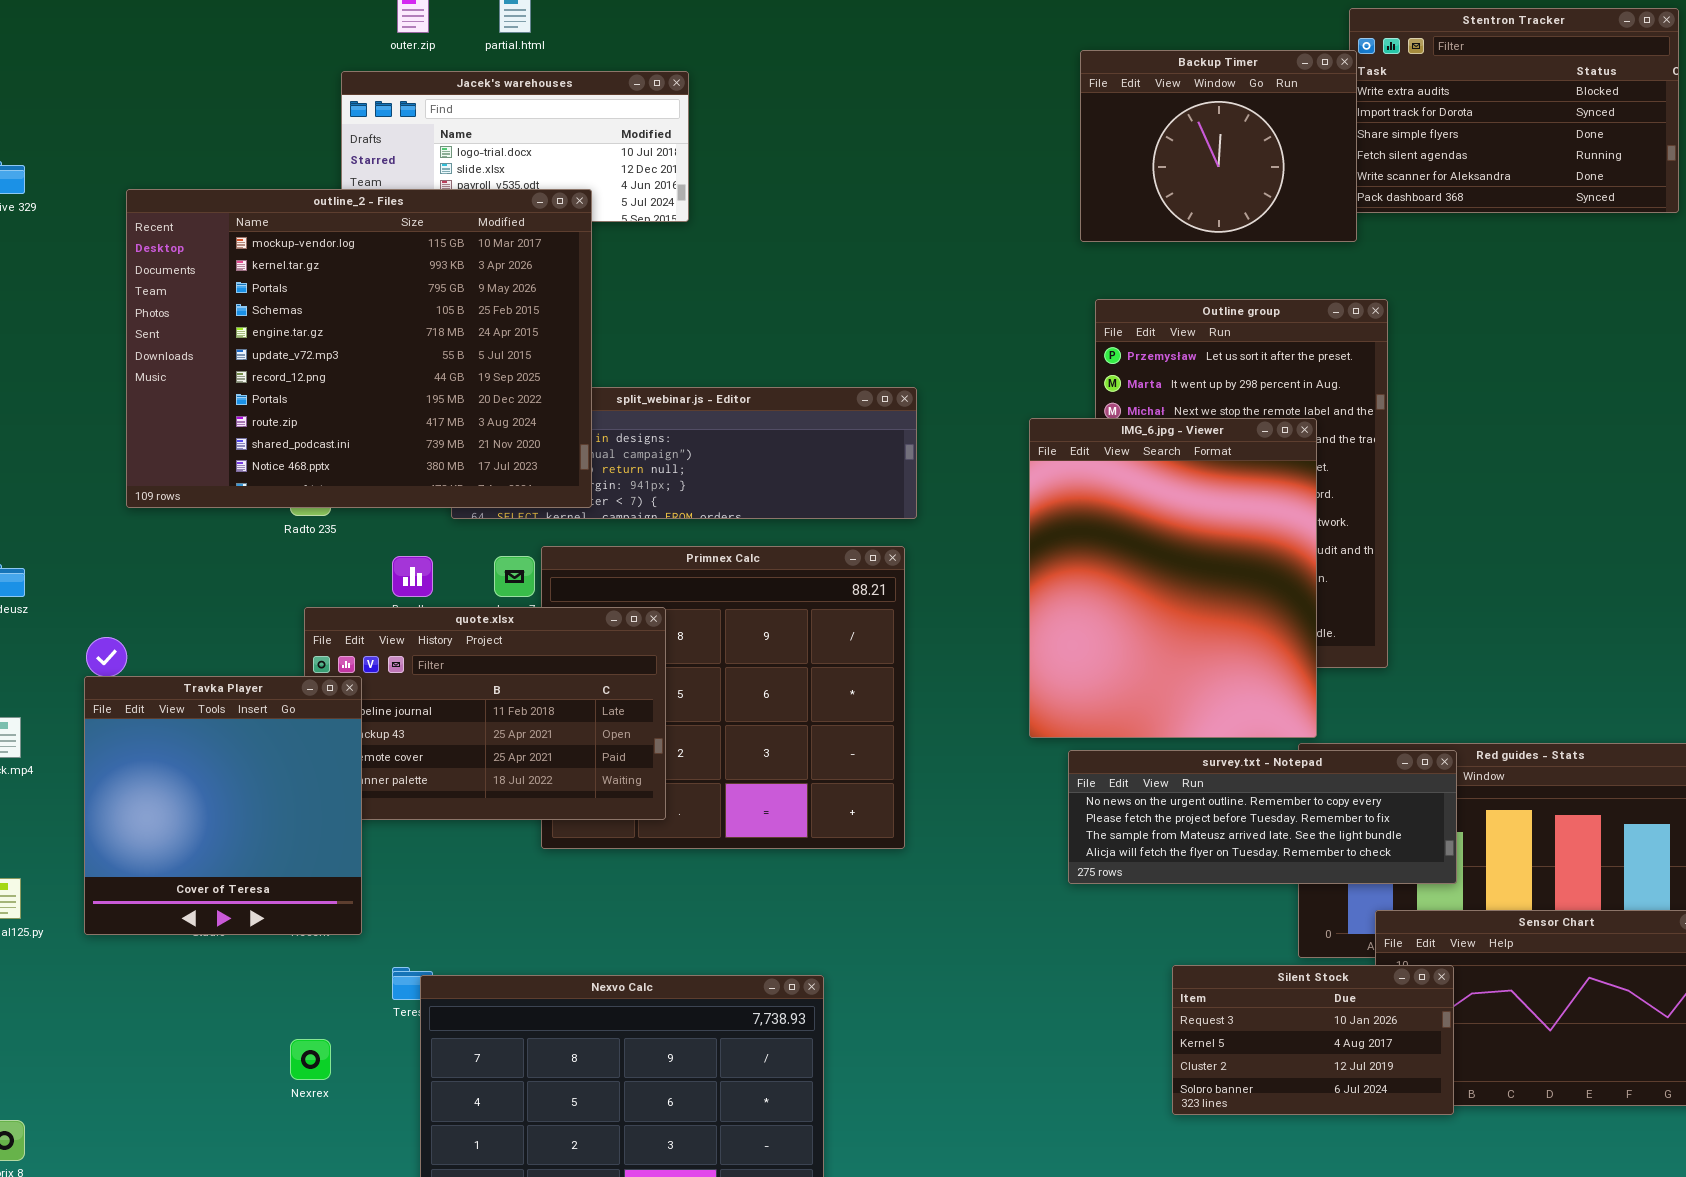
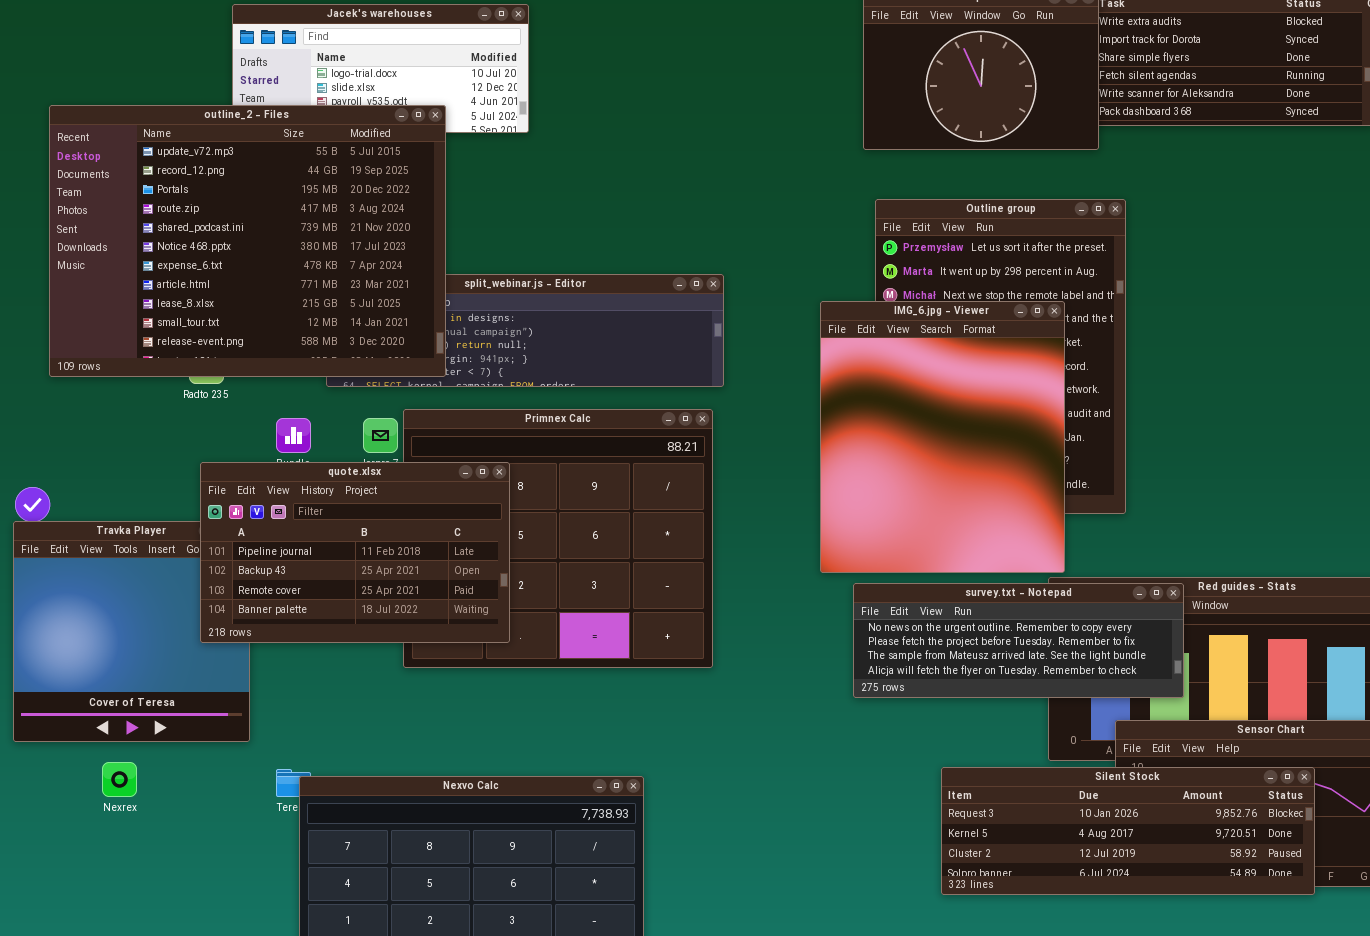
outline_2 - Files: [126,189,592,508] -> [49,105,446,377], scrolled down 5 rows
quote.xlsx: [304,607,666,820] -> [200,462,510,643], raised
Silent Stock: [1172,965,1454,1115] -> [941,767,1315,895], resized
Nexrex: [290,1039,331,1080] -> [102,762,137,797], moved

